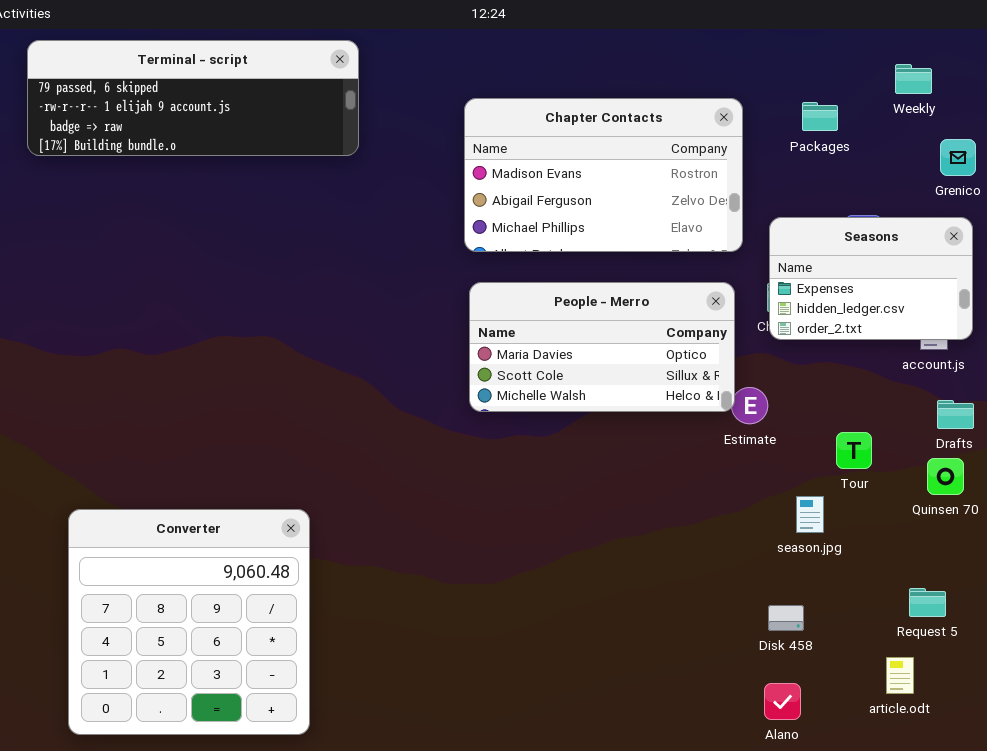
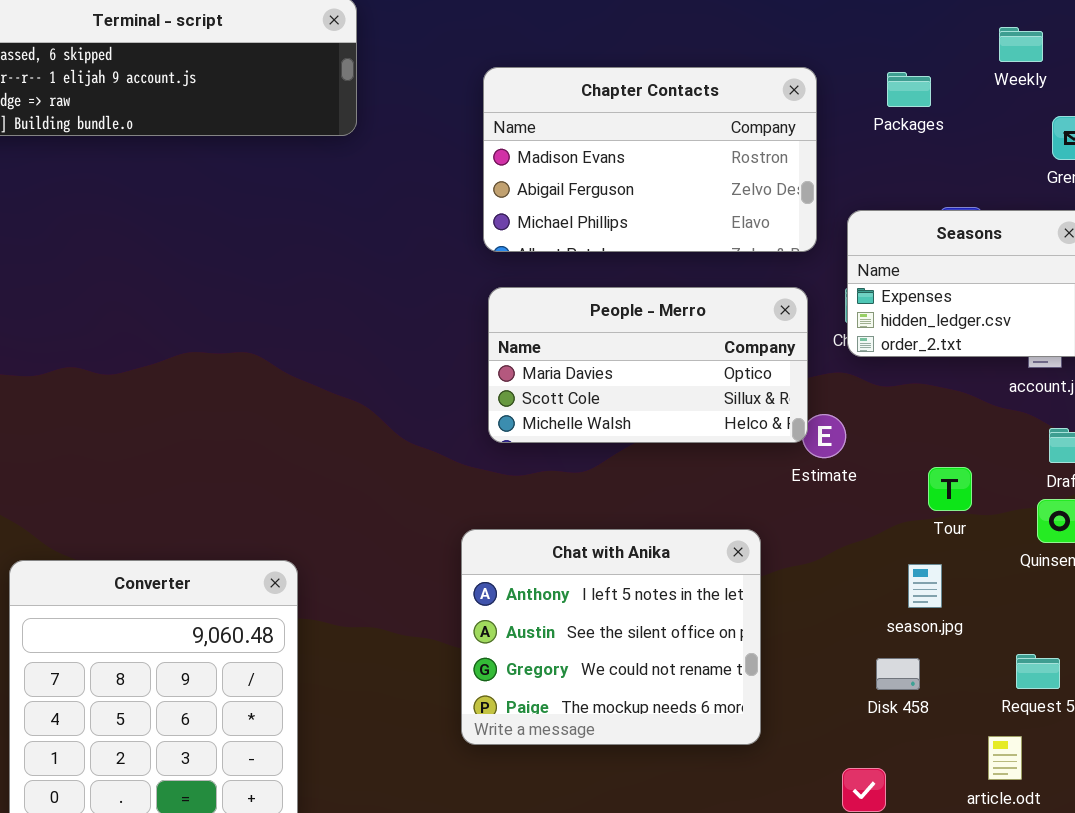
Chat with Anika: none -> [461,529,761,745], opened
season.jpg: [796,496,824,533] -> [908,564,942,608], moved
Disk 458: [768,605,804,631] -> [876,658,920,690], moved

